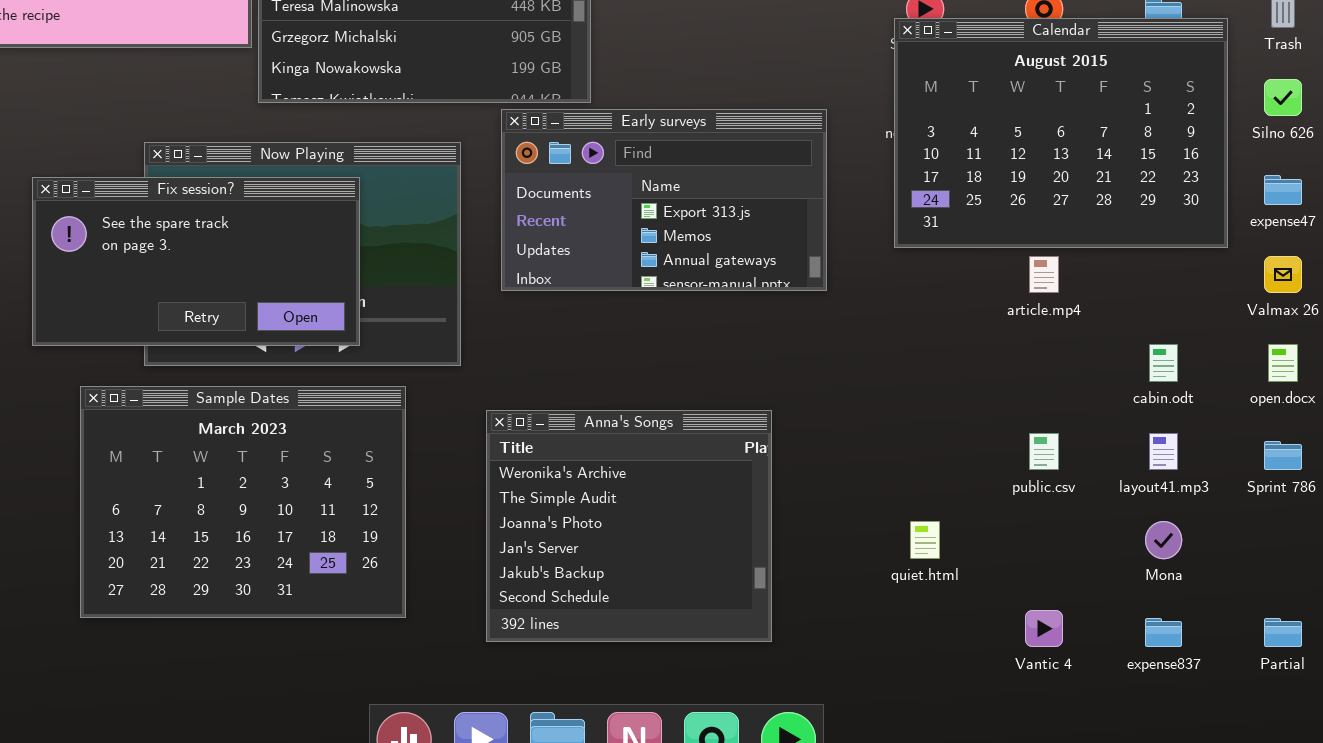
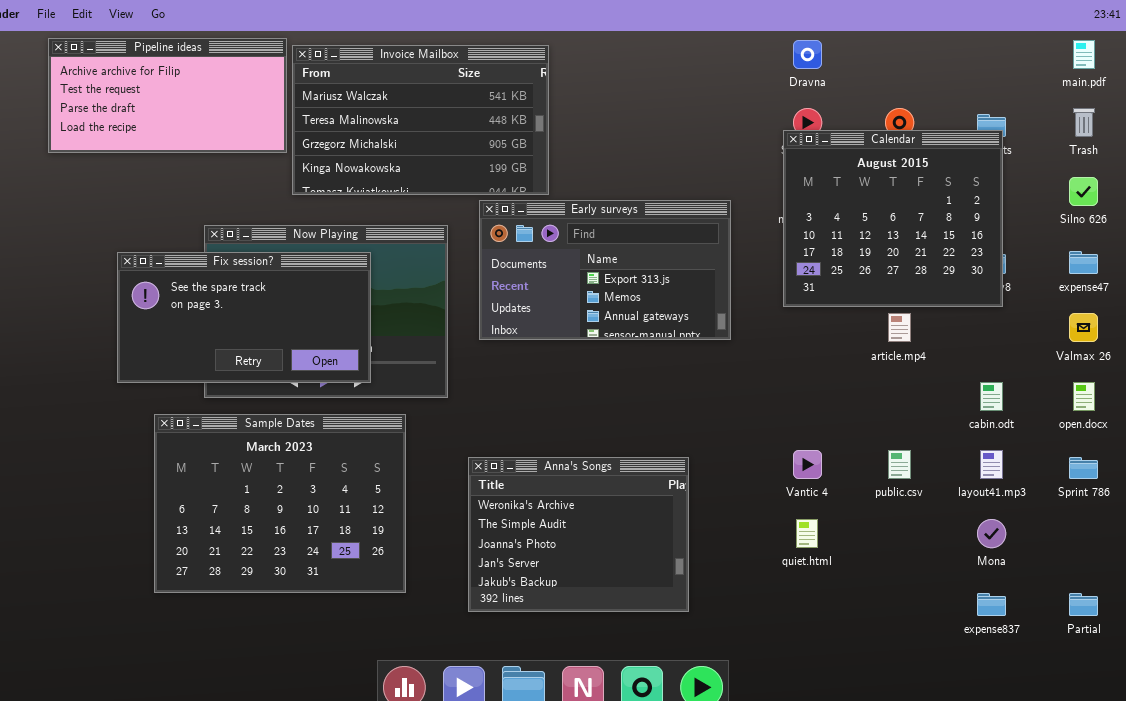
Calendar: [894,18,1228,248] -> [783,130,1003,307], resized
Anna's Songs: [486,410,772,642] -> [468,457,689,612], resized
Vantic 4: [1025,610,1063,647] -> [793,450,822,479], moved

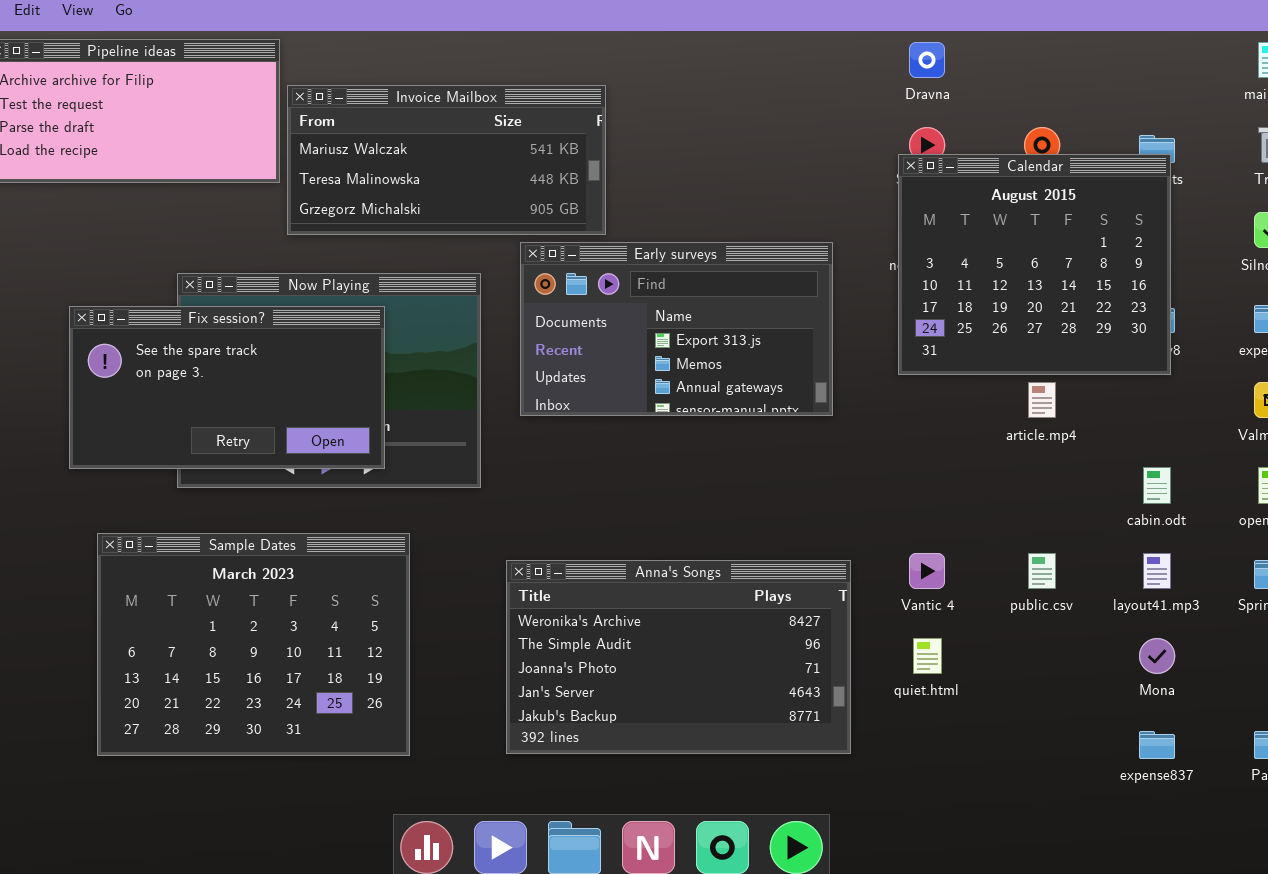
Invoice Mailbox: [292,45,549,195] -> [287,85,606,235], resized
Sample Dates: [154,414,406,593] -> [97,533,410,756], moved
Anna's Songs: [468,457,689,612] -> [506,560,851,754], resized

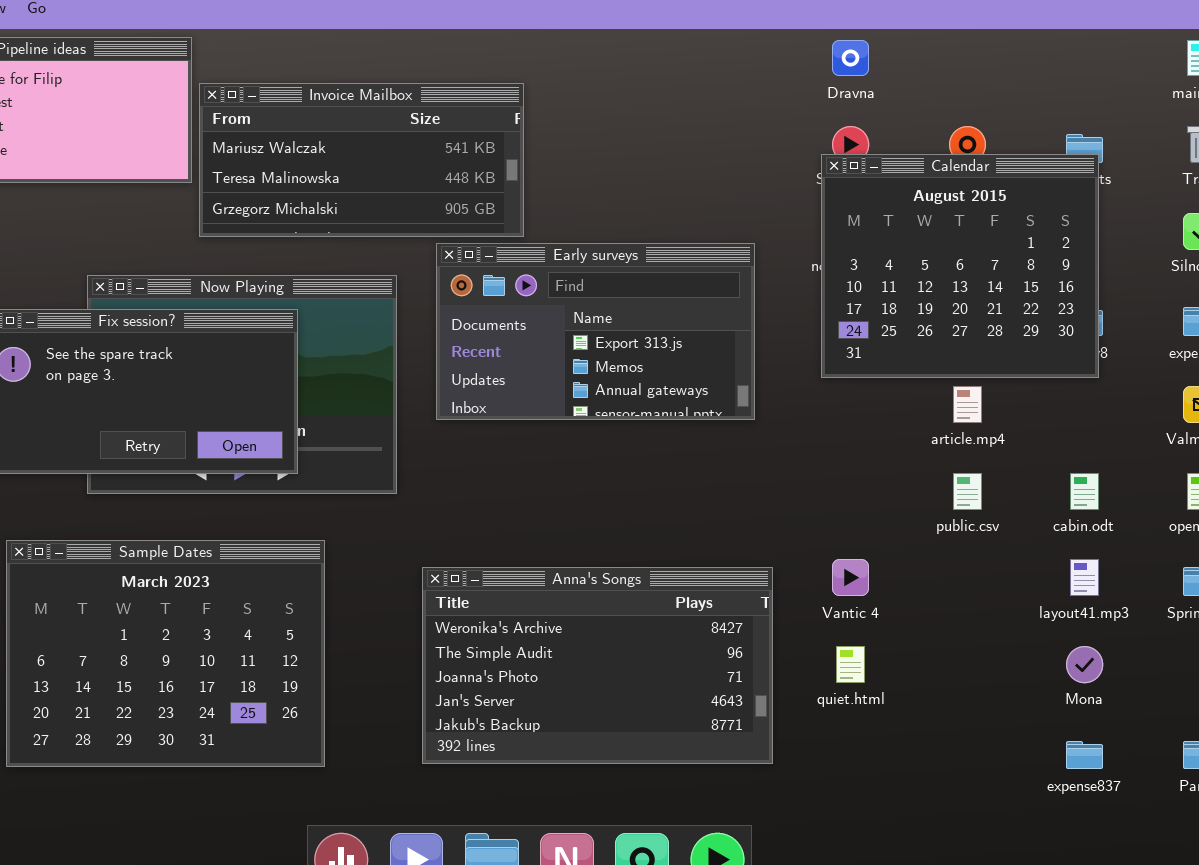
public.csv: [1028,553,1056,589] -> [953,473,982,510], moved

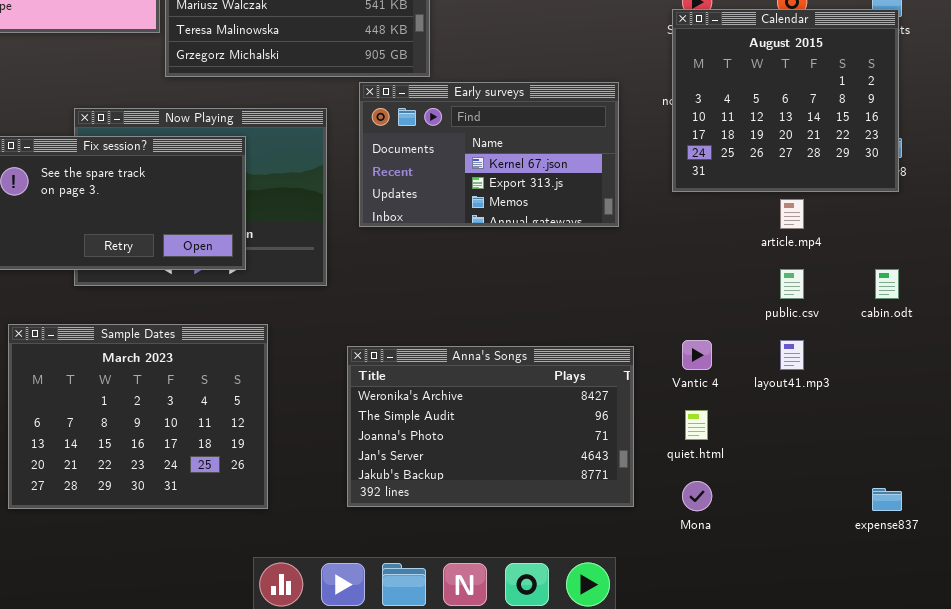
Early surveys: [436,243,755,420] -> [359,82,619,227], scrolled up 1 row
layout41.mp3: [1070,559,1099,596] -> [780,340,804,370], moved
Mona: [1066,646,1103,683] -> [682,481,712,511], moved

